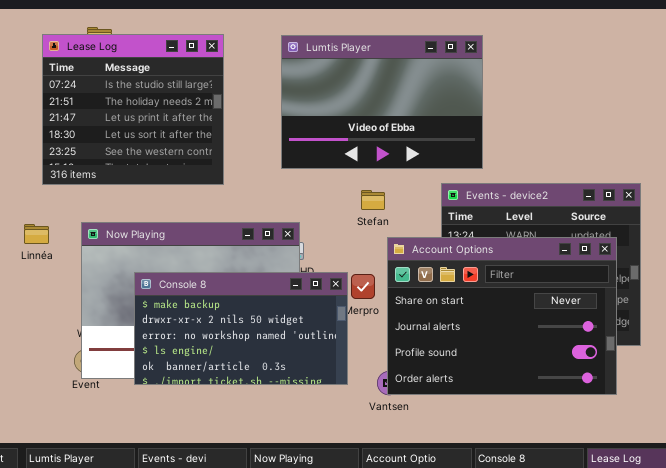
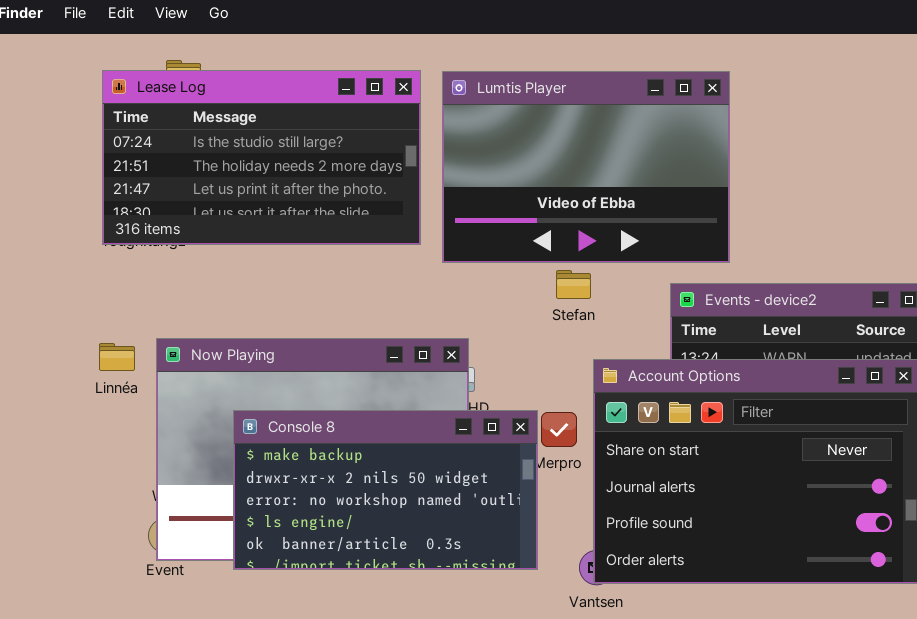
Lease Log: [42,34,224,185] -> [102,70,421,245], resized
Stefan: [361,190,385,210] -> [556,270,591,299], moved
Linnéa: [24,224,49,244] -> [99,343,135,371], moved

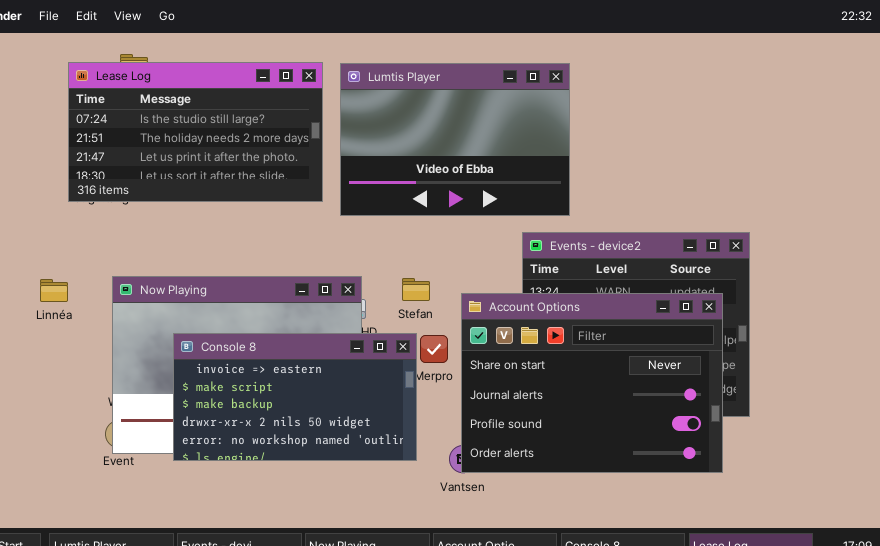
Stefan: [556,270,591,299] -> [402,278,430,301], moved
Linnéa: [99,343,135,371] -> [40,279,68,302], moved
Console 8: [233,410,538,570] -> [173,333,417,461], scrolled up 2 rows

